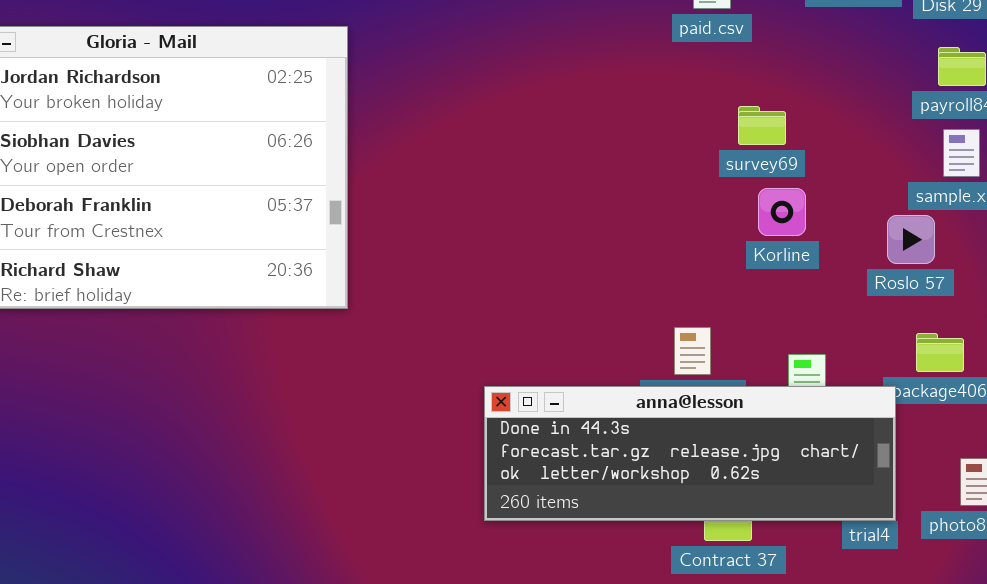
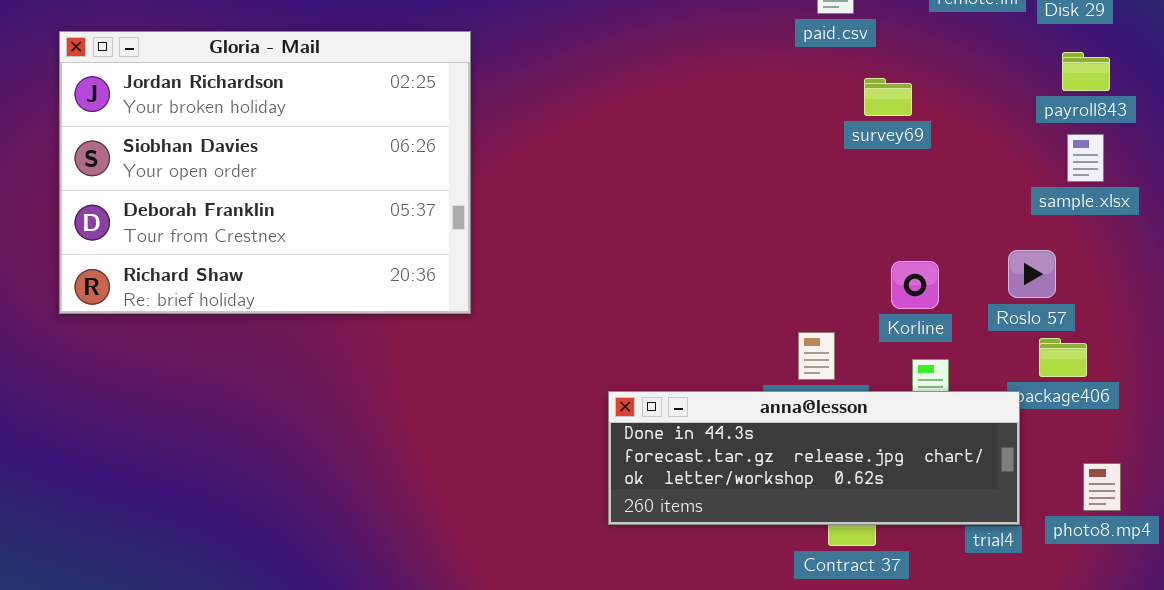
survey69: [738,106,786,145] -> [864,78,912,116], moved
Korline: [758,188,806,236] -> [891,261,939,309], moved
Roslo 57: [887,215,935,264] -> [1008,250,1056,298], moved

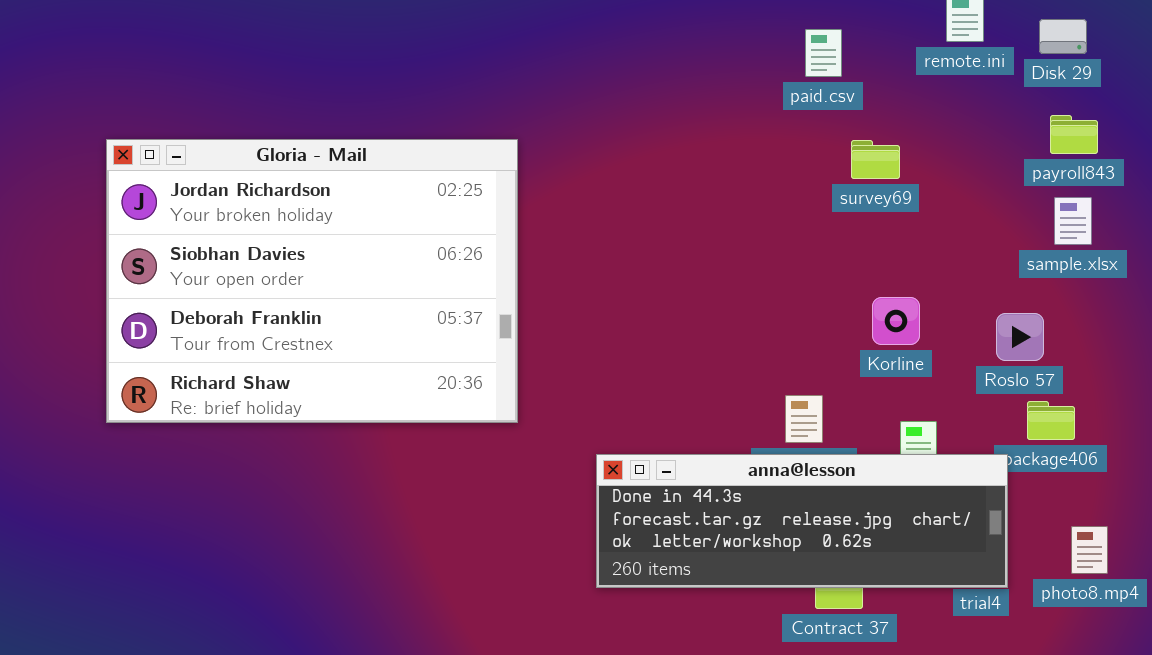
Gloria - Mail: [59,31,471,314] -> [106,139,518,423], moved
Korline: [891,261,939,309] -> [872,297,920,345], moved

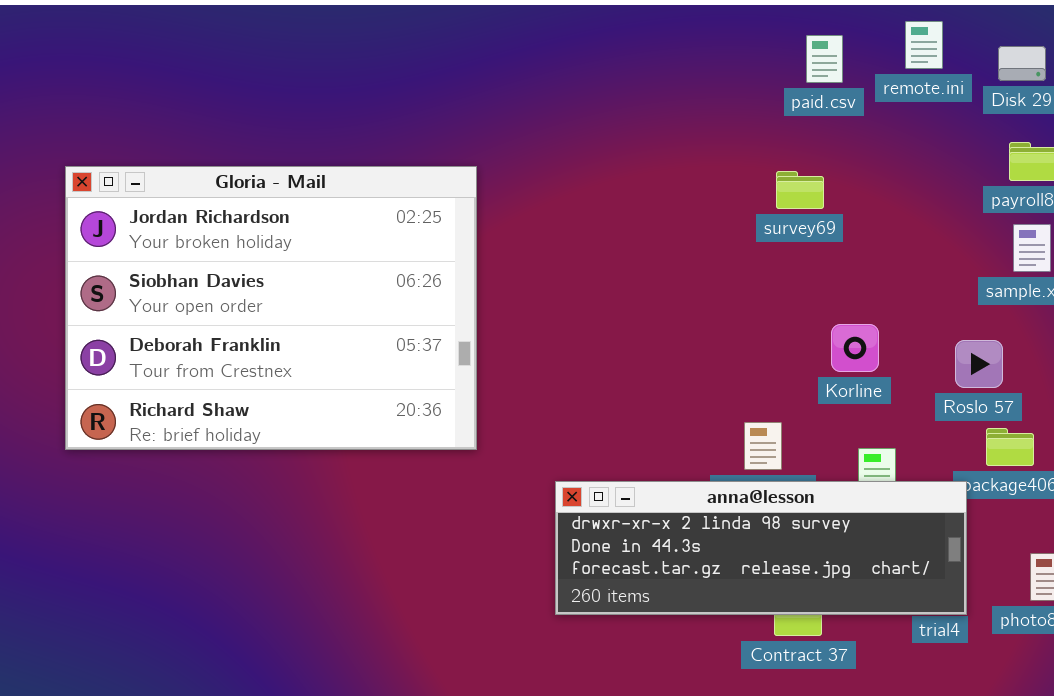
paid.csv: [805,29,842,77] -> [806,35,843,83], moved
survey69: [851,140,900,179] -> [776,171,824,209], moved
anna@lesson: [596,454,1008,588] -> [555,481,967,615], scrolled up 1 row

